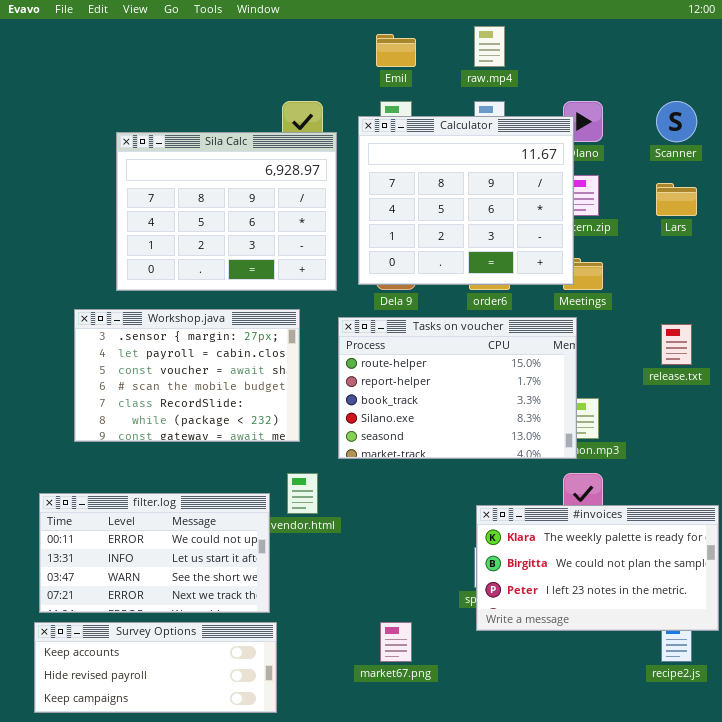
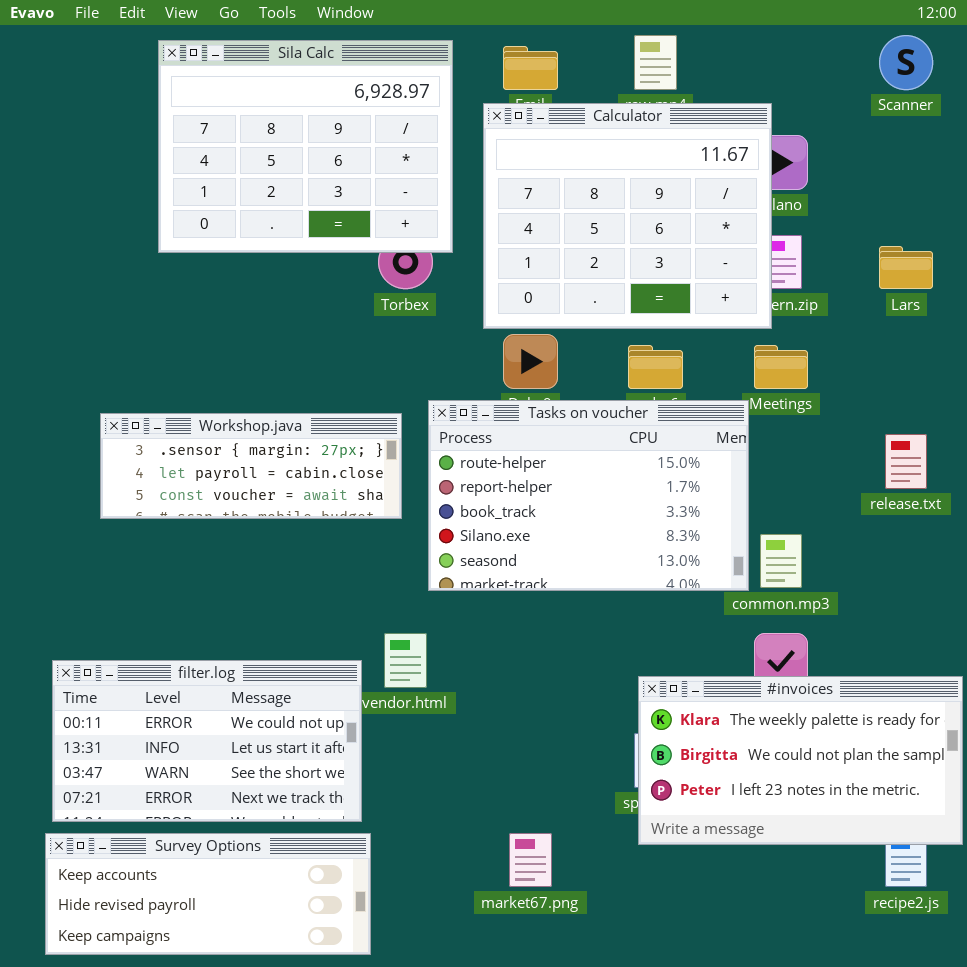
Scanner: [656,101,697,142] -> [879,35,933,90], moved
Calculator: [358,116,574,285] -> [483,103,772,329], moved
Sila Calc: [116,132,337,291] -> [158,40,453,253], moved
Workshop.java: [74,309,300,442] -> [100,413,402,519], resized
Tasks on voucher: [338,317,577,459] -> [428,400,749,591], moved

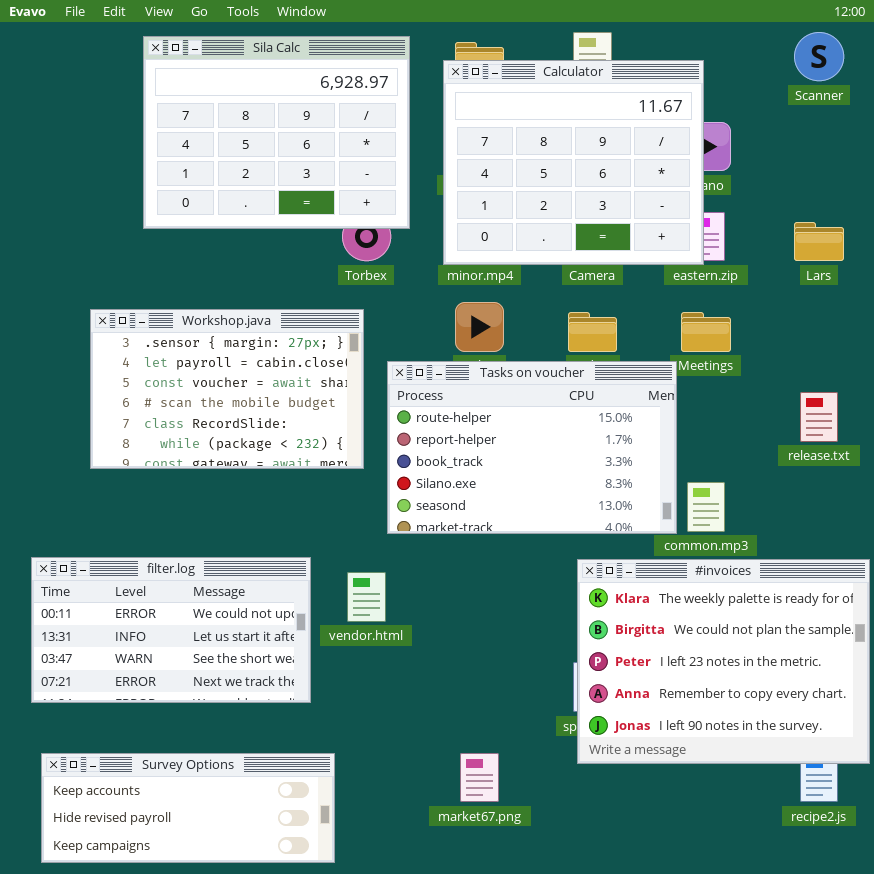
Calculator: [483,103,772,329] -> [443,60,704,265], moved
Workshop.java: [100,413,402,519] -> [90,309,364,469], resized
filter.log: [52,660,362,822] -> [31,557,311,703], moved
#invoices: [638,676,963,845] -> [577,559,870,764], resized

